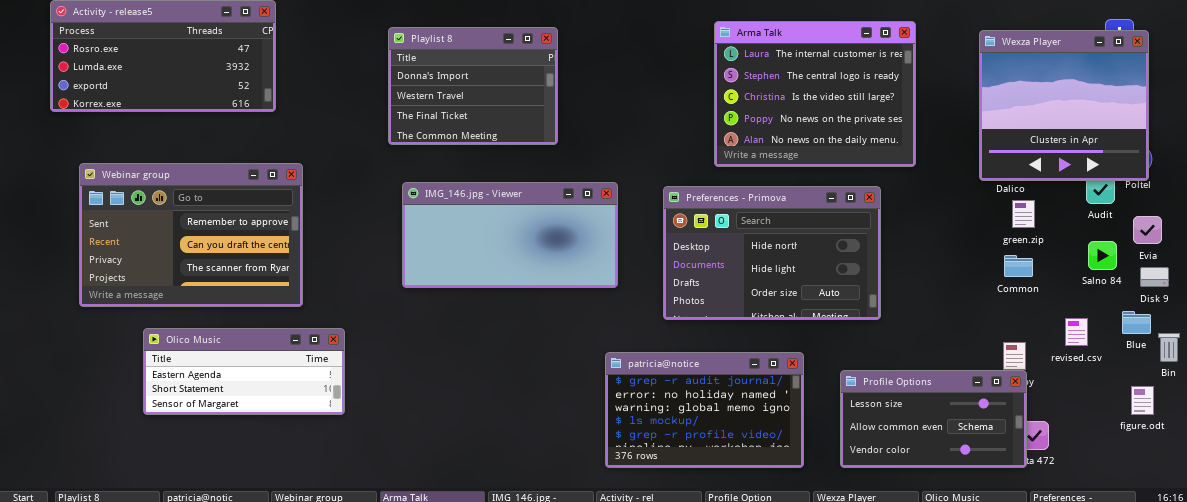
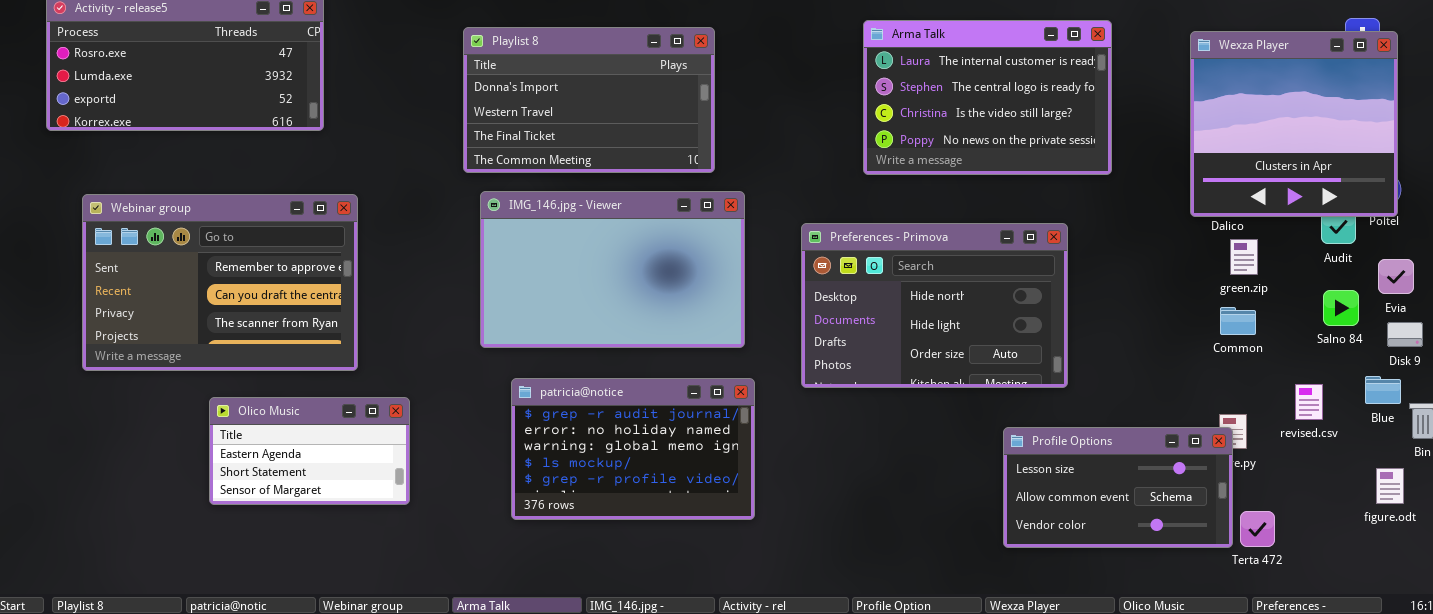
Arma Talk: [714,21,916,167] -> [863,20,1112,175], resized
Playlist 8: [388,27,558,145] -> [463,27,715,173], resized
IMG_146.jpg - Viewer: [402,182,618,288] -> [480,191,745,348], resized
Olico Music: [143,328,345,415] -> [209,397,410,505], resized
patricia@notice: [605,352,804,468] -> [511,378,755,520], moved
Profile Options: [840,370,1027,468] -> [1003,427,1233,548], moved

